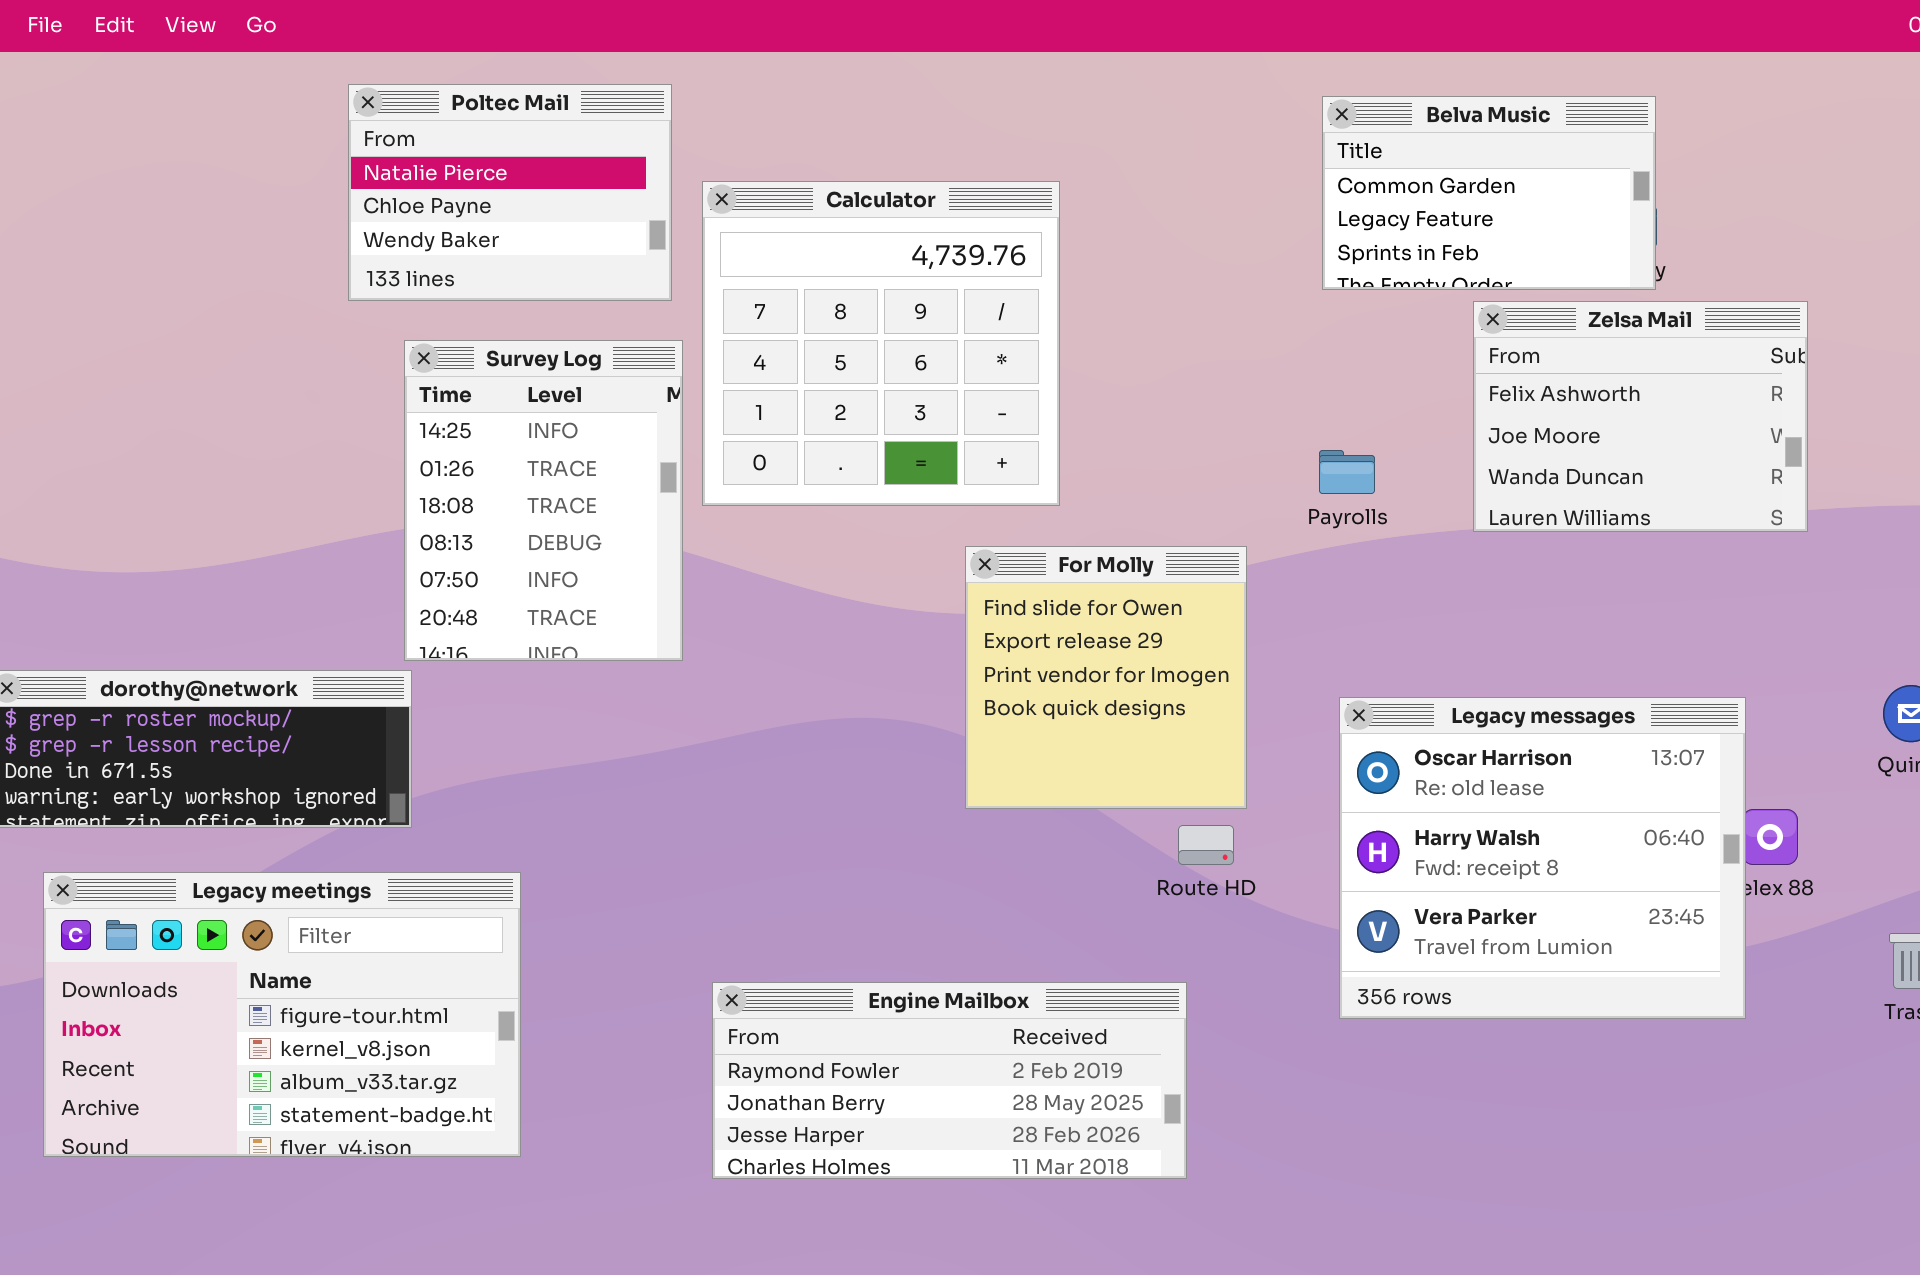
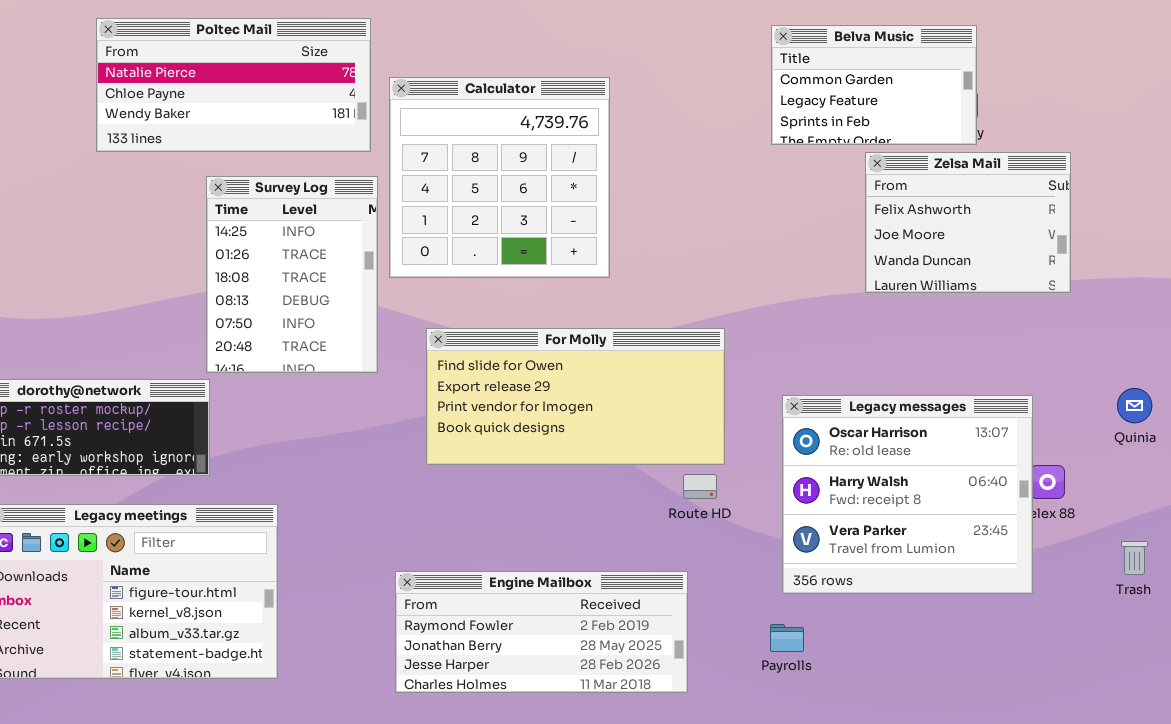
Poltec Mail: [348,84,672,301] -> [96,18,371,152], resized
Payrolls: [1319,450,1375,494] -> [770,624,804,652], moved
For Molly: [965,546,1247,809] -> [426,328,725,465], resized

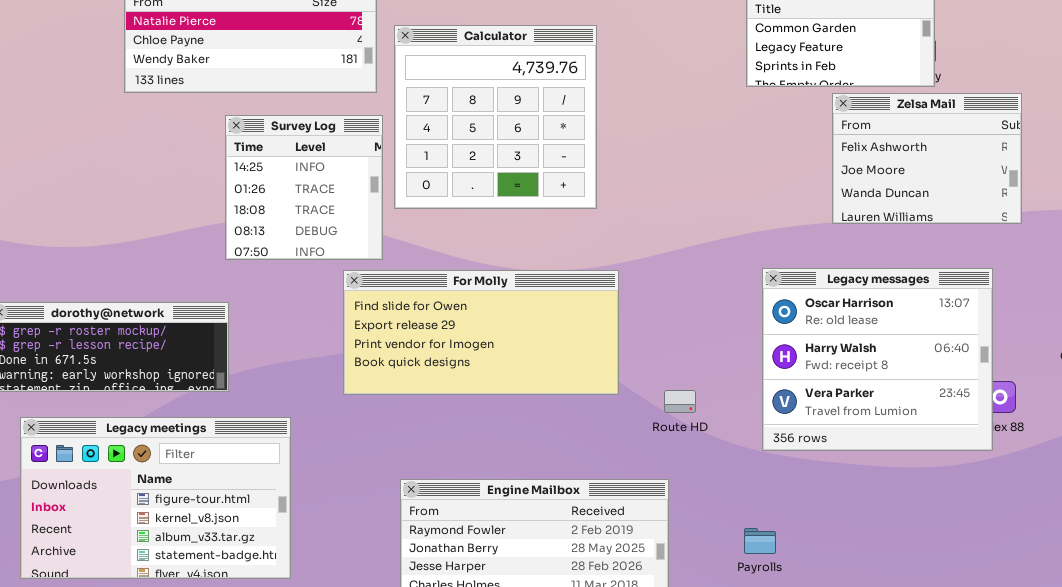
Survey Log: [206,176,378,373] -> [225,115,383,260], resized
For Molly: [426,328,725,465] -> [343,270,619,395], moved
Legacy messages: [782,395,1033,594] -> [762,268,993,451], moved

